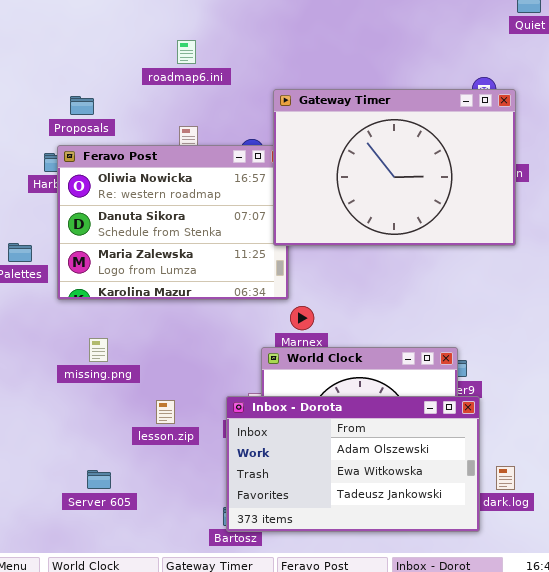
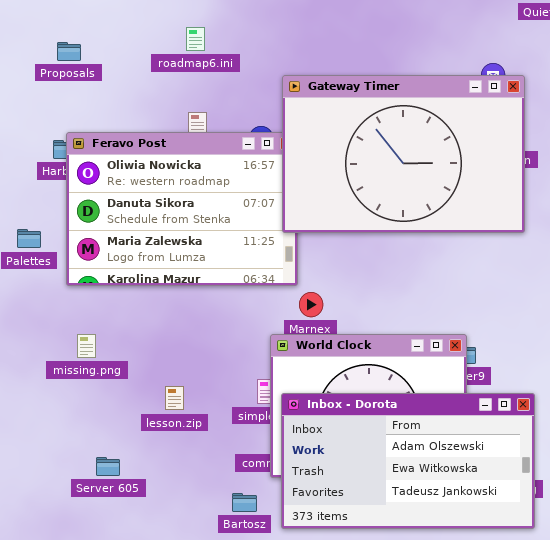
Proposals: [70,96,94,115] -> [57,42,81,61], moved
missing.png: [89,338,108,362] -> [77,334,96,358], moved
Inbox - Dorota: [226,396,480,532] -> [281,393,535,529], moved

